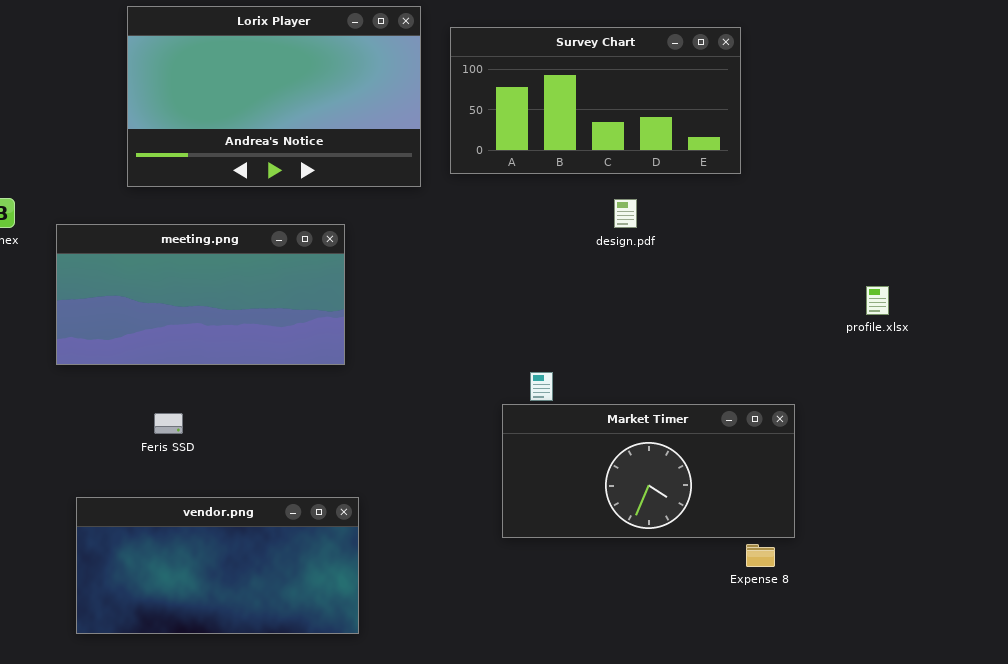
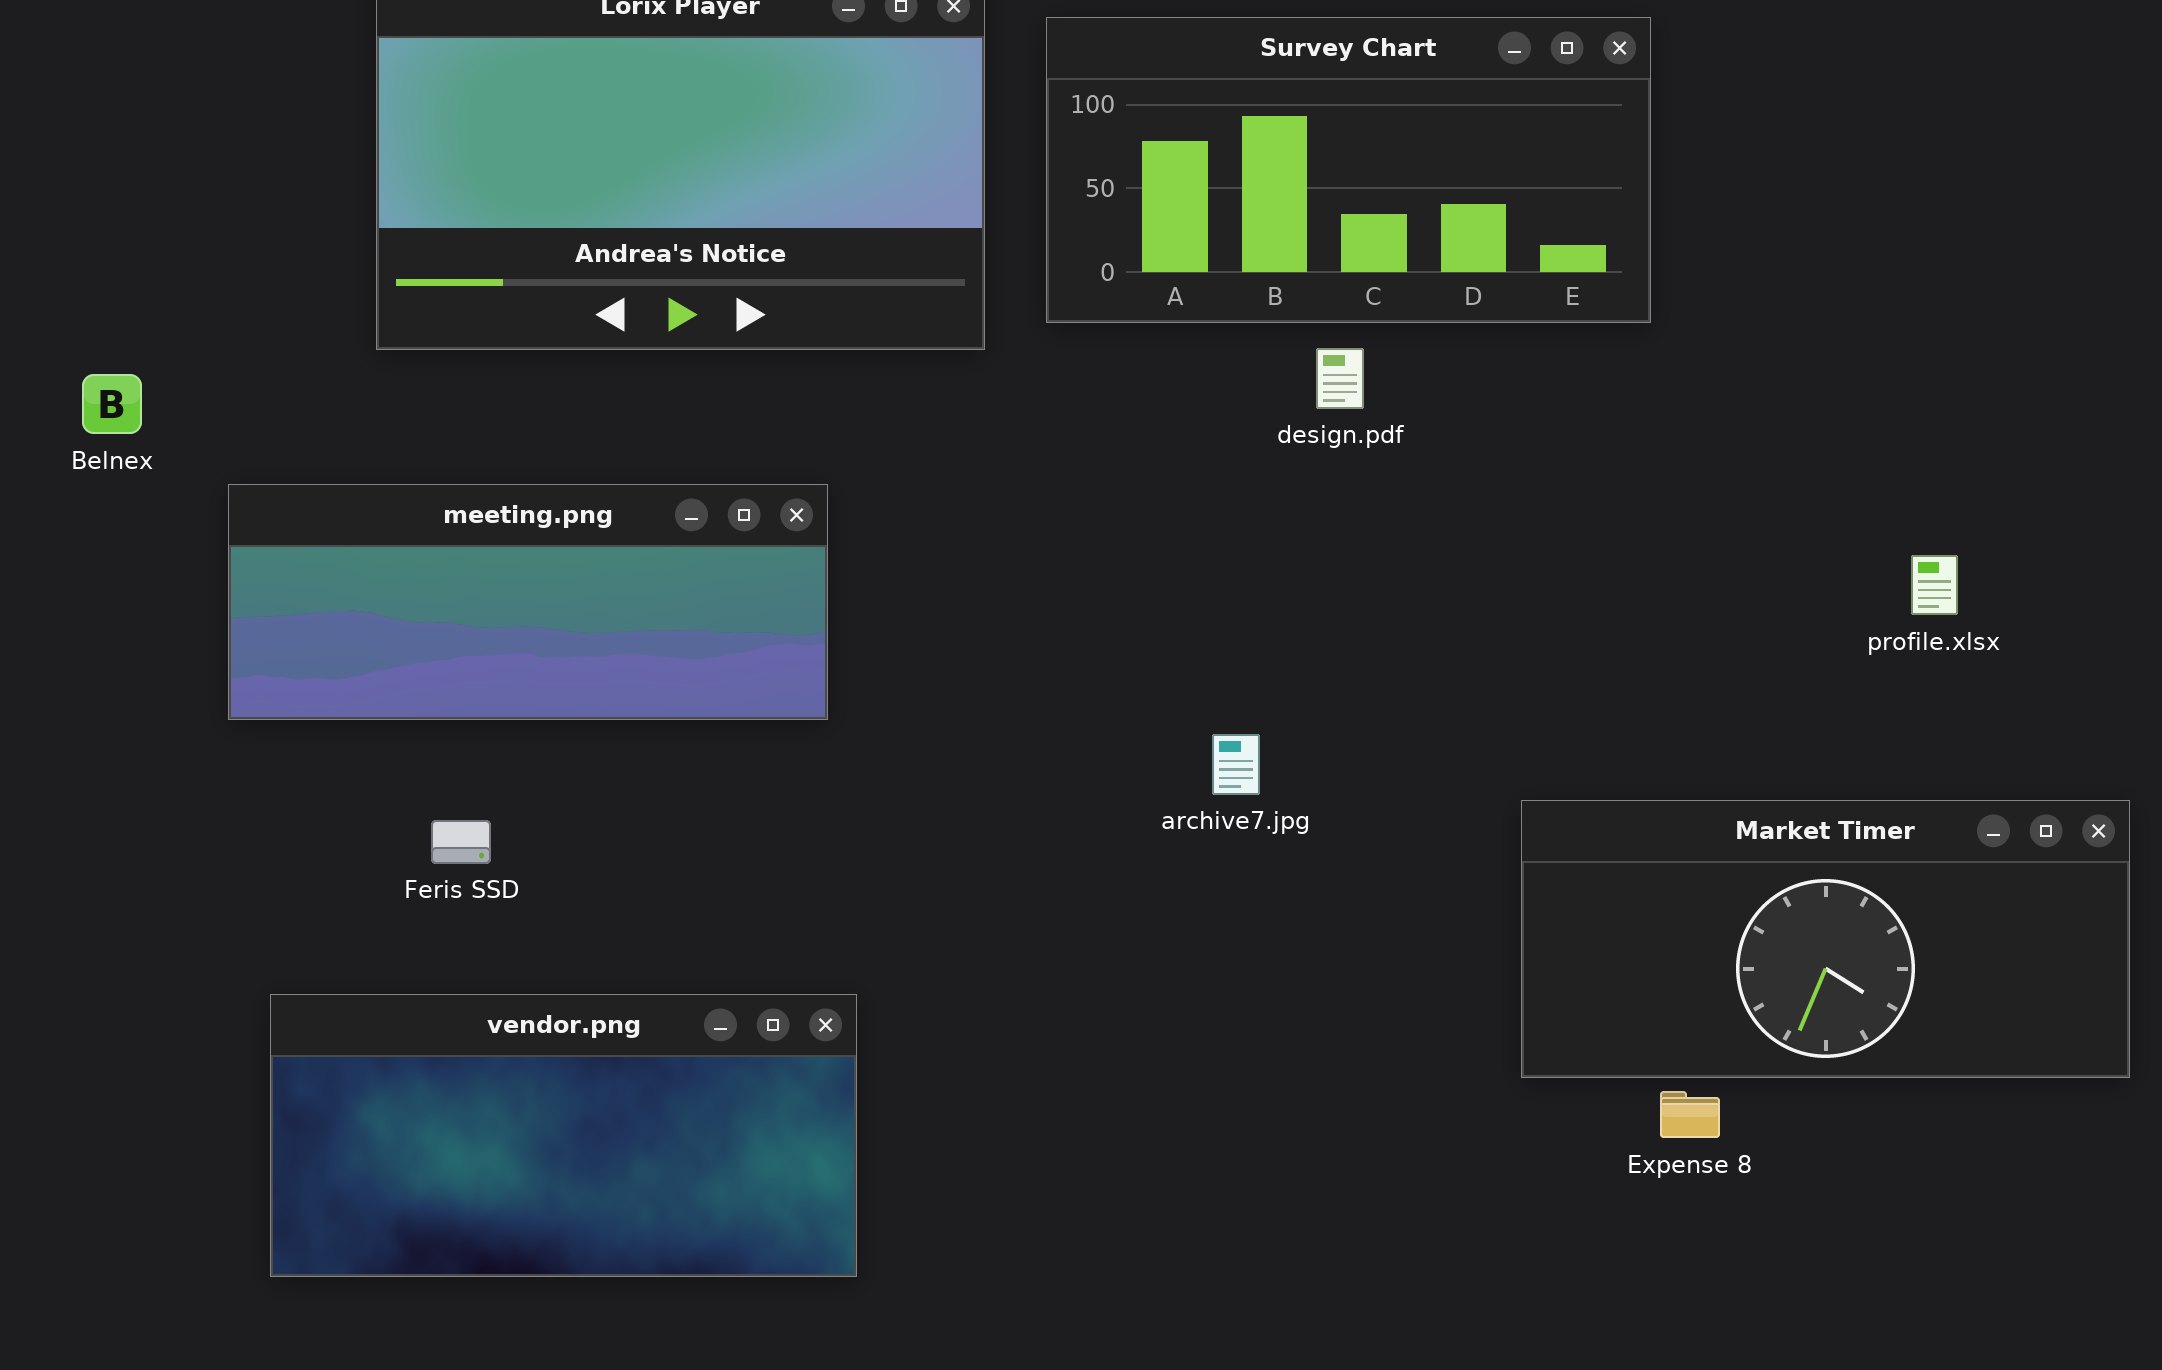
design.pdf: [614,199,637,228] -> [1316,348,1364,409], moved
meeting.png: [56,224,345,365] -> [228,484,828,720], resized
Market Timer: [502,404,795,538] -> [1521,800,2130,1078], moved

